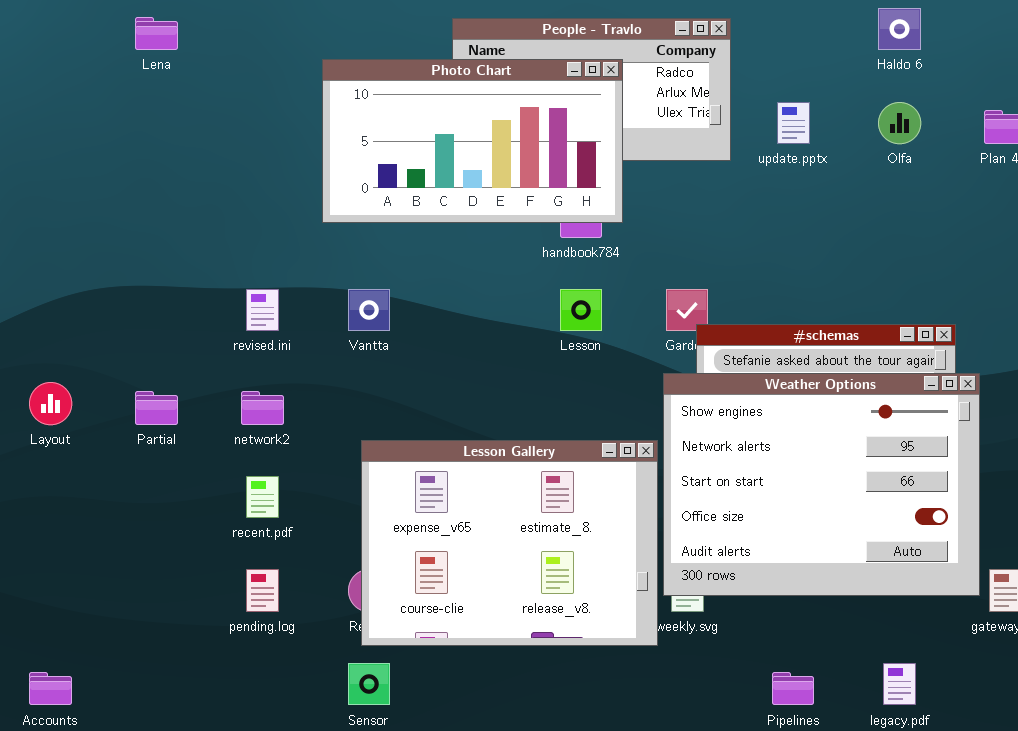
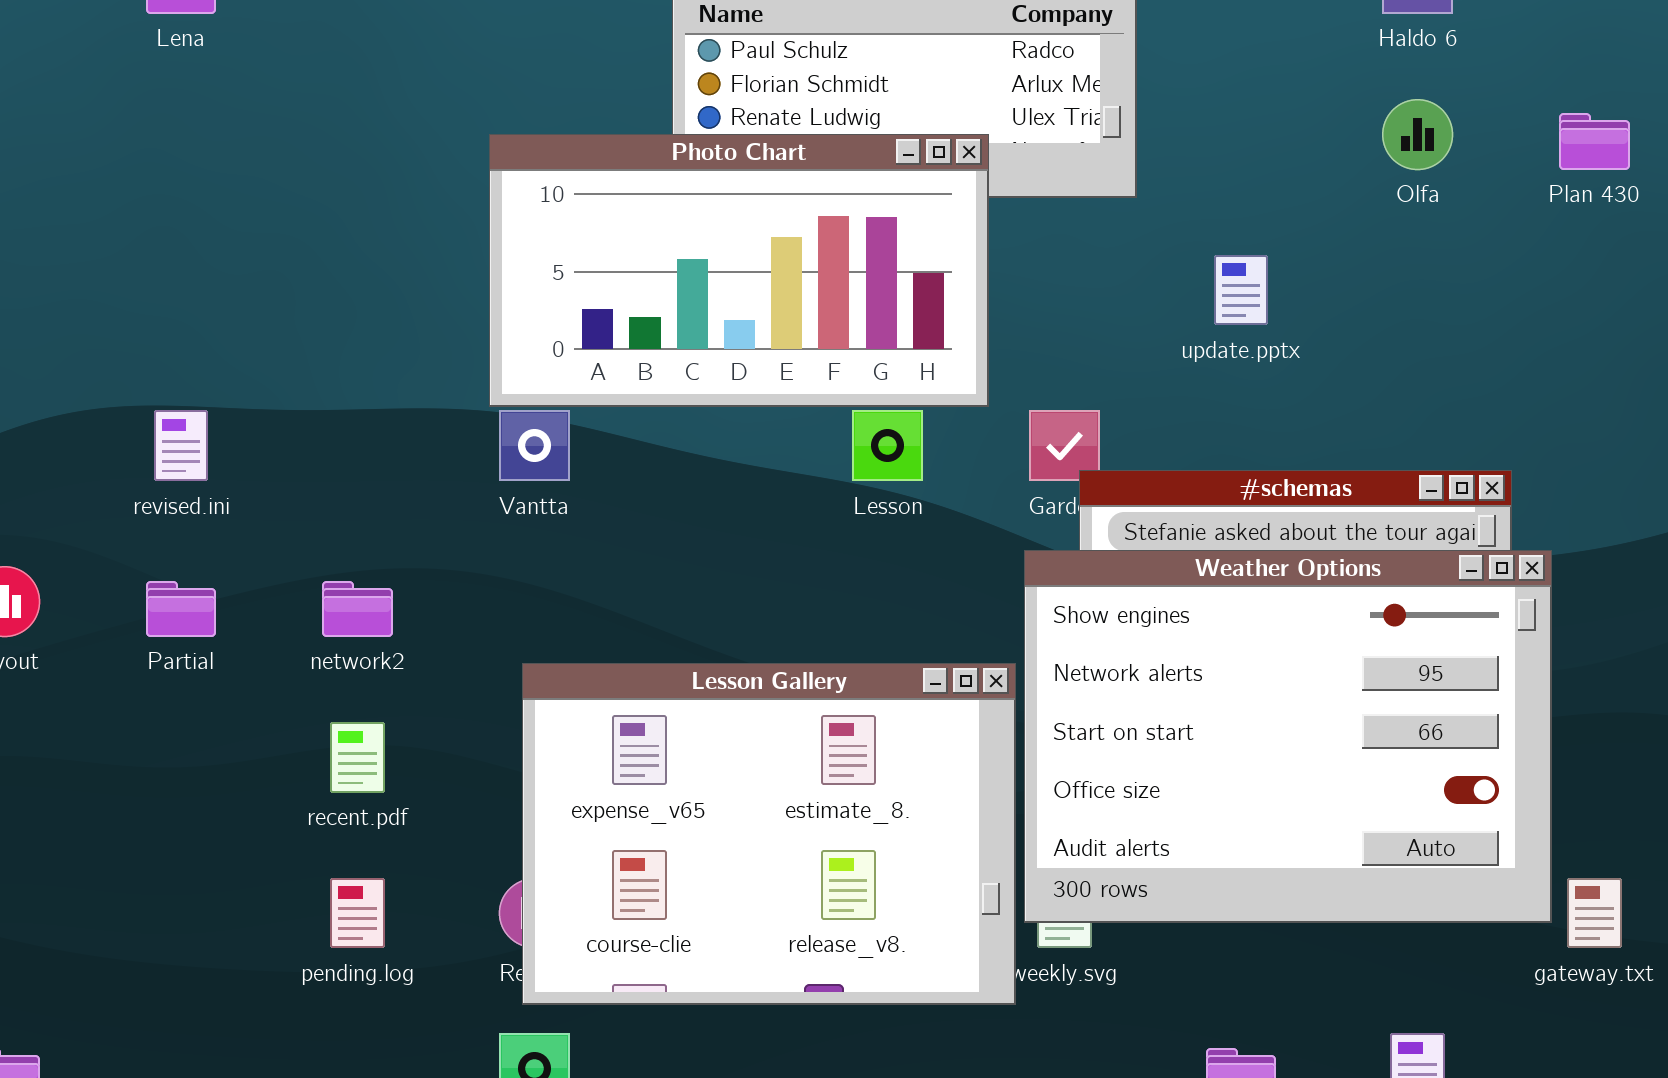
Photo Chart: [322,59,623,223] -> [489,134,989,407], moved
update.pptx: [777,102,810,144] -> [1214,255,1268,325], moved
revised.ini: [246,289,279,331] -> [154,410,208,481], moved

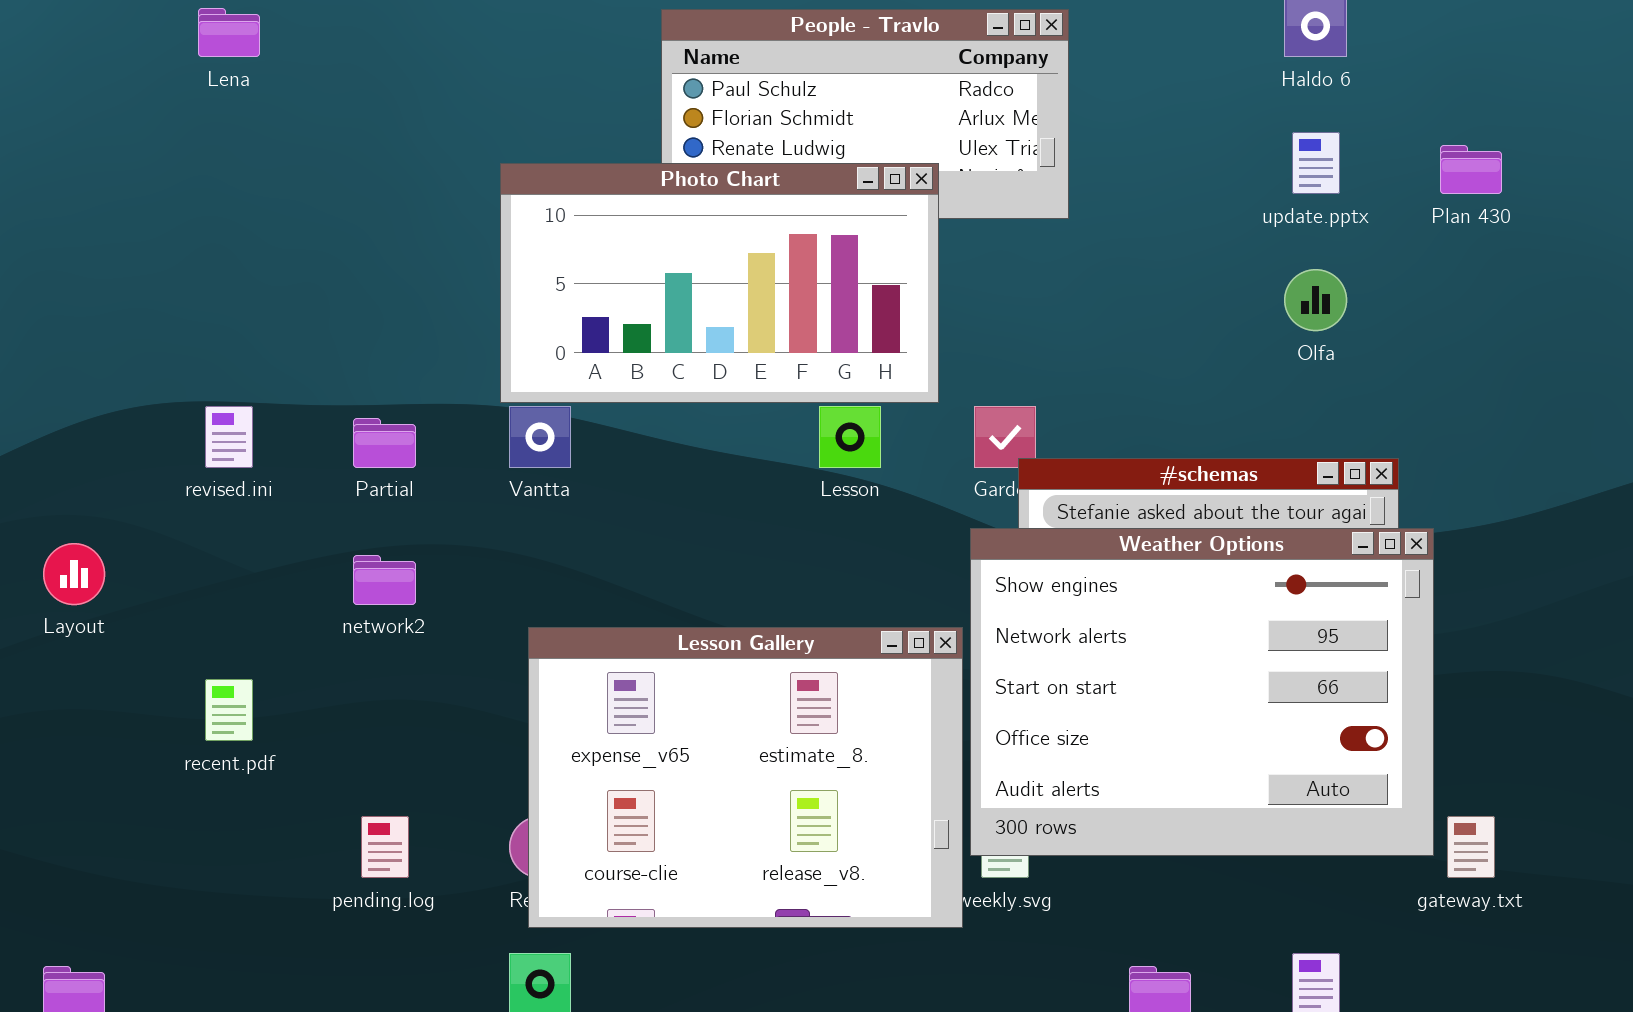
Olfa: [1382,99,1453,170] -> [1284,269,1347,331], moved
update.pptx: [1214,255,1268,325] -> [1292,132,1340,194], moved
Partial: [146,581,216,637] -> [353,418,416,468], moved
recent.pdf: [330,722,385,793] -> [205,679,253,741], moved

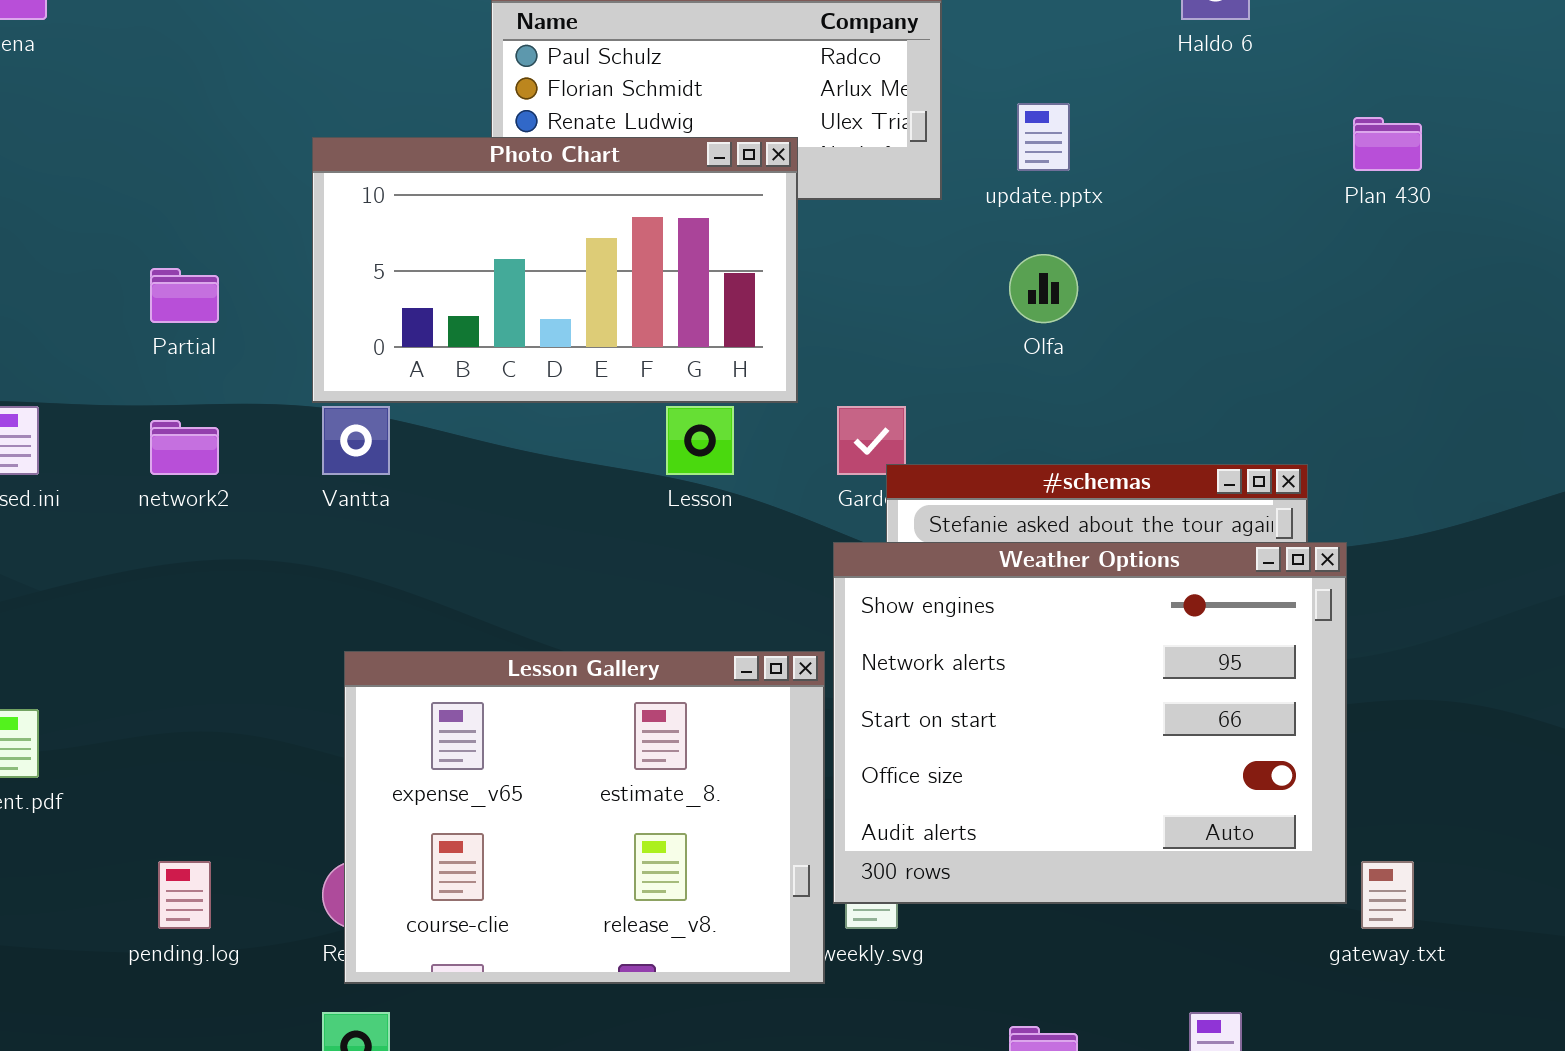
update.pptx: [1292,132,1340,194] -> [1017,103,1070,171], moved
Olfa: [1284,269,1347,331] -> [1009,254,1078,323], moved
Partial: [353,418,416,468] -> [150,268,219,323], moved
network2: [353,555,416,605] -> [150,420,219,475], moved

